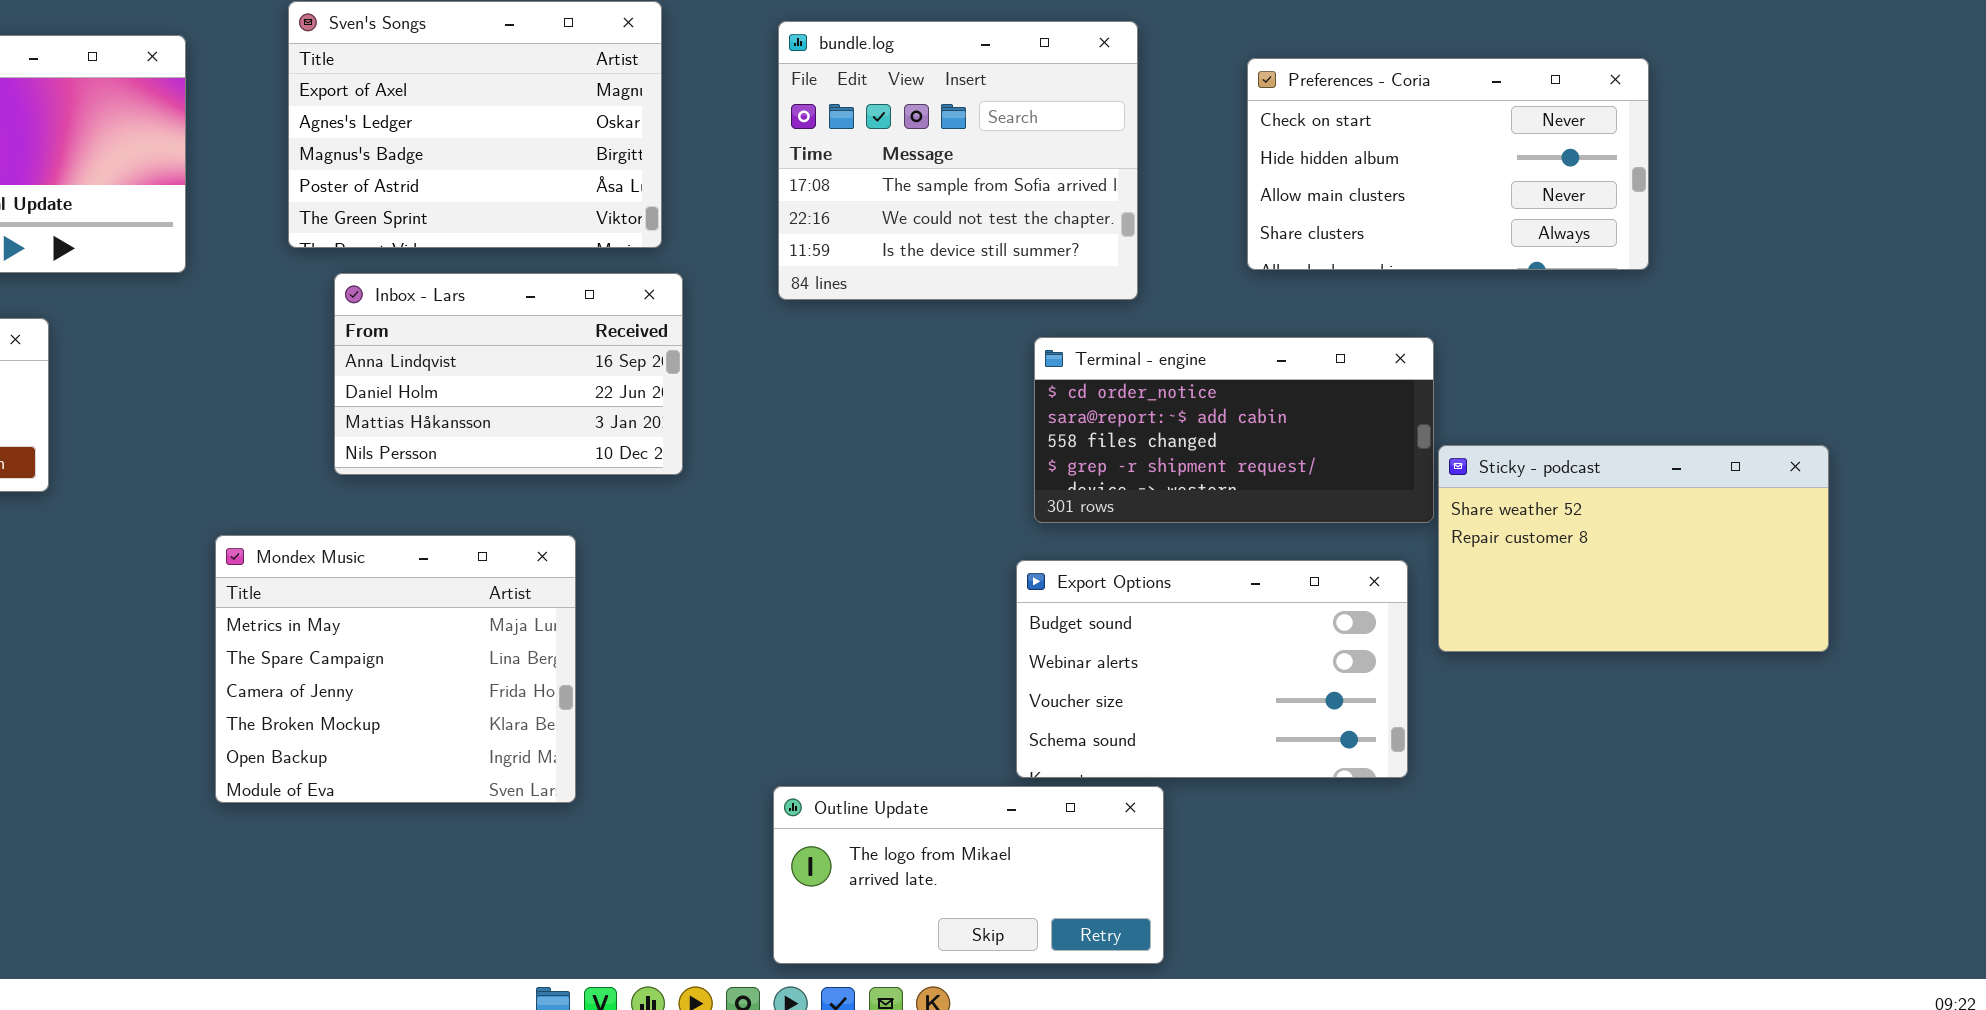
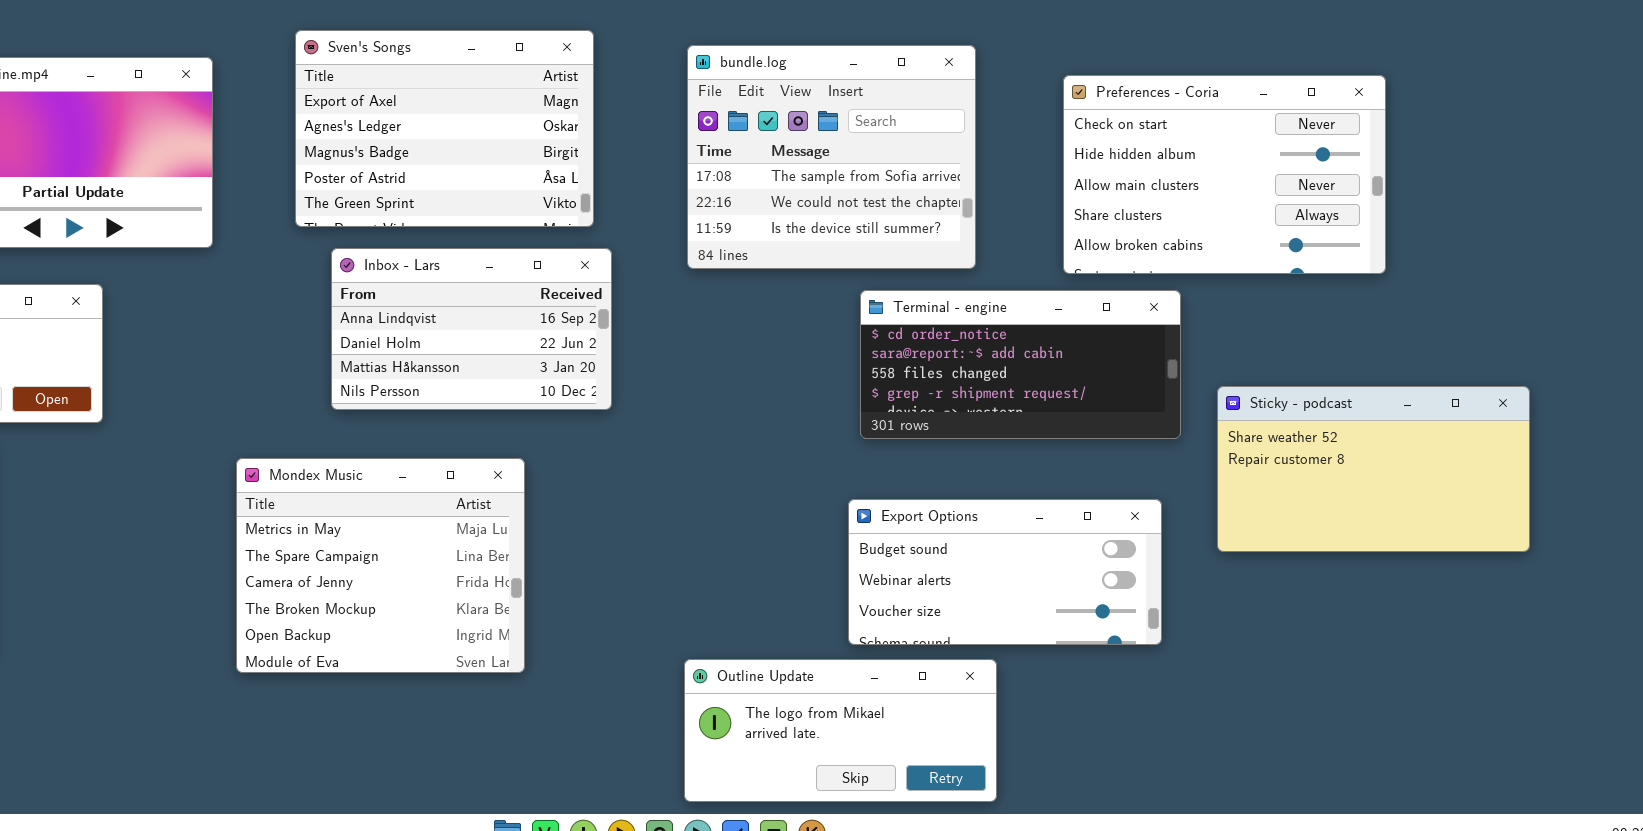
Preferences - Coria: [1247,58,1649,270] -> [1063,75,1386,274], resized
Terminal - engine: [1034,337,1434,523] -> [860,290,1181,439], moved
Export Options: [1016,560,1408,778] -> [848,499,1162,645], moved, resized

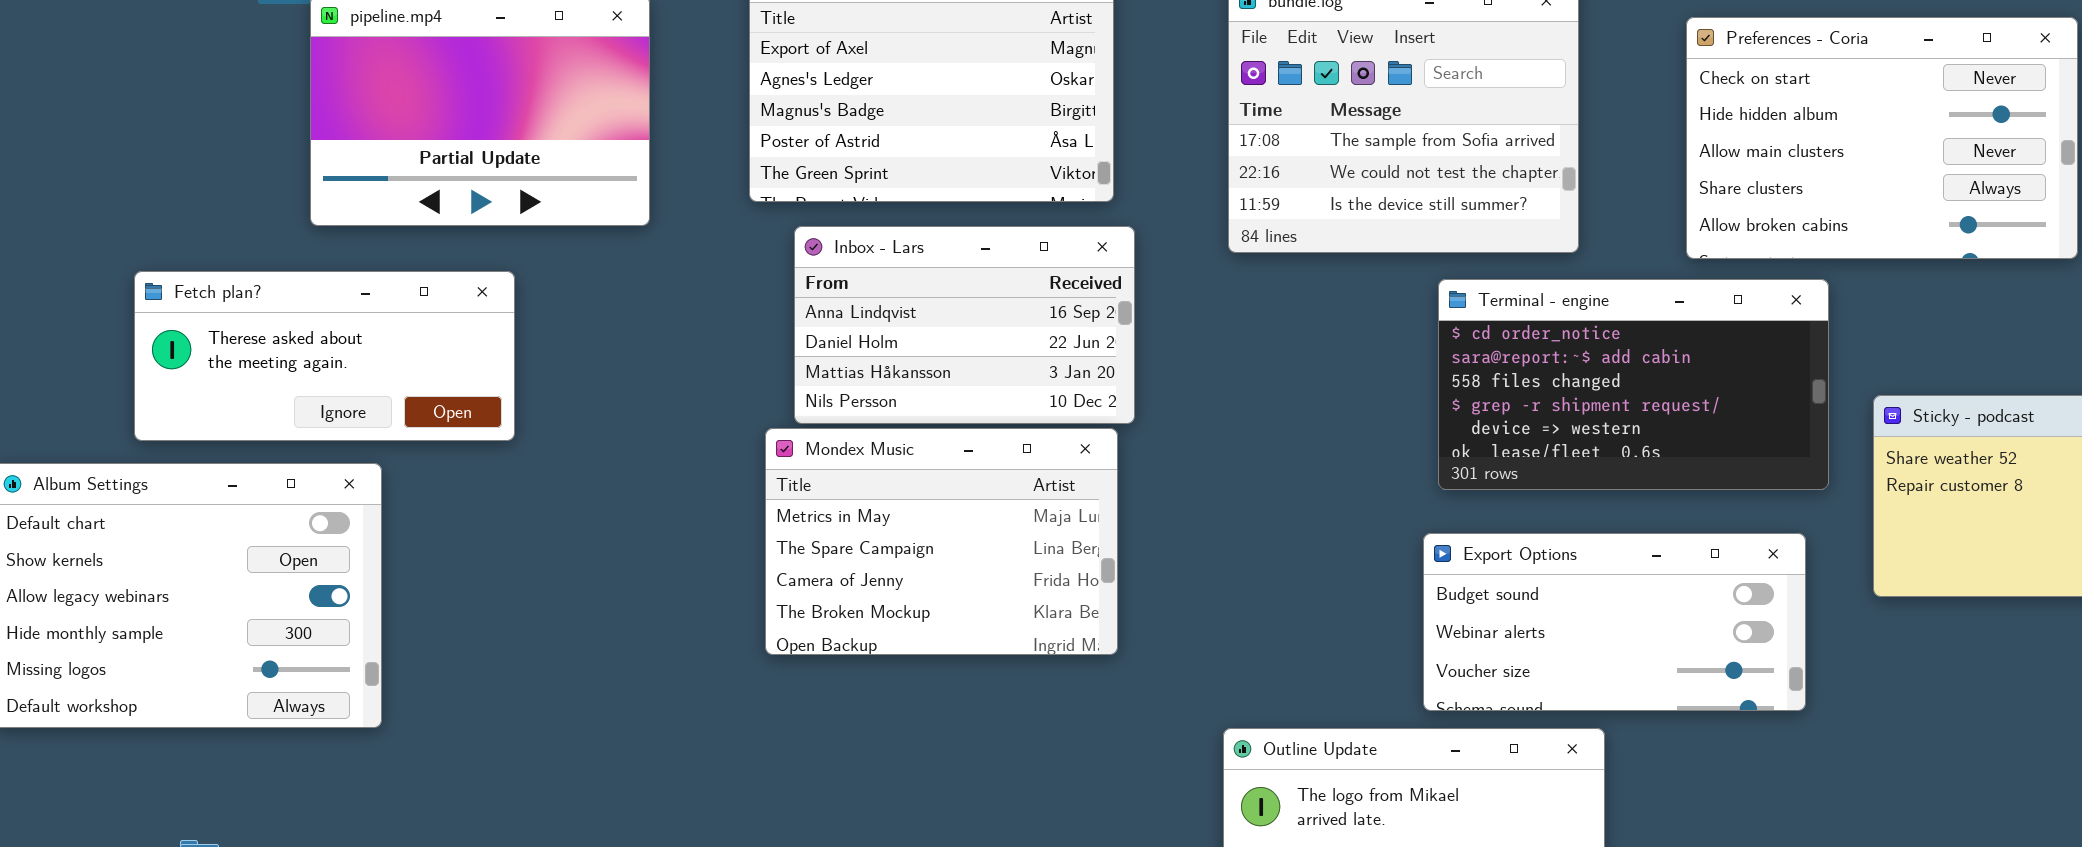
Terminal - engine: [860,290,1181,439] -> [1438,279,1829,490], resized
Mondex Music: [236,458,525,673] -> [765,428,1118,655], moved, resized

